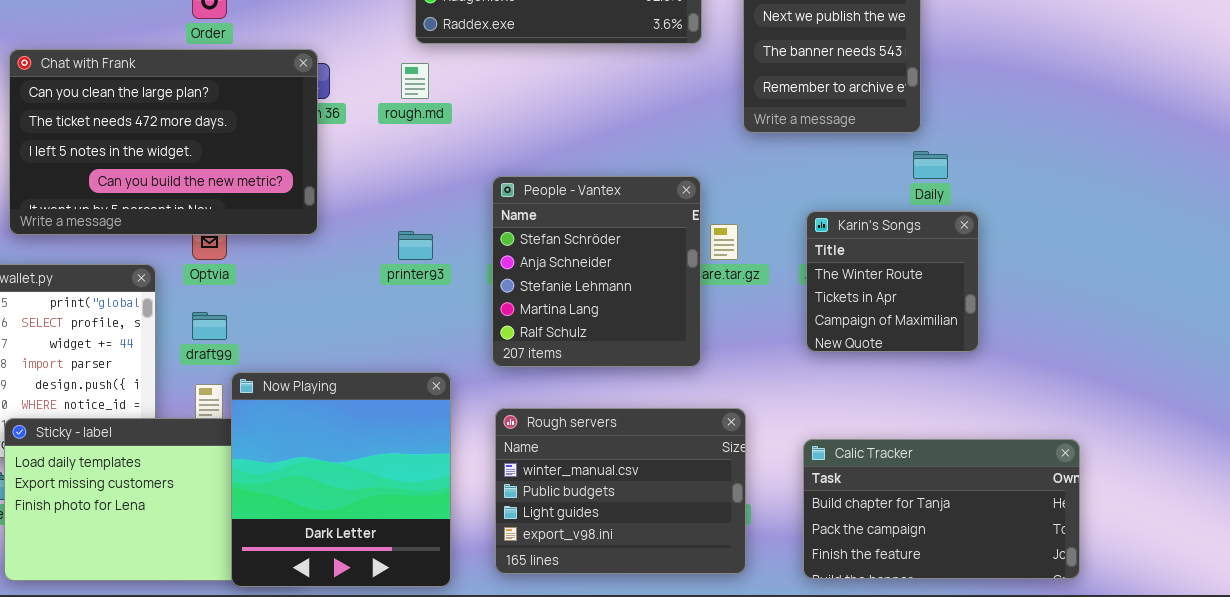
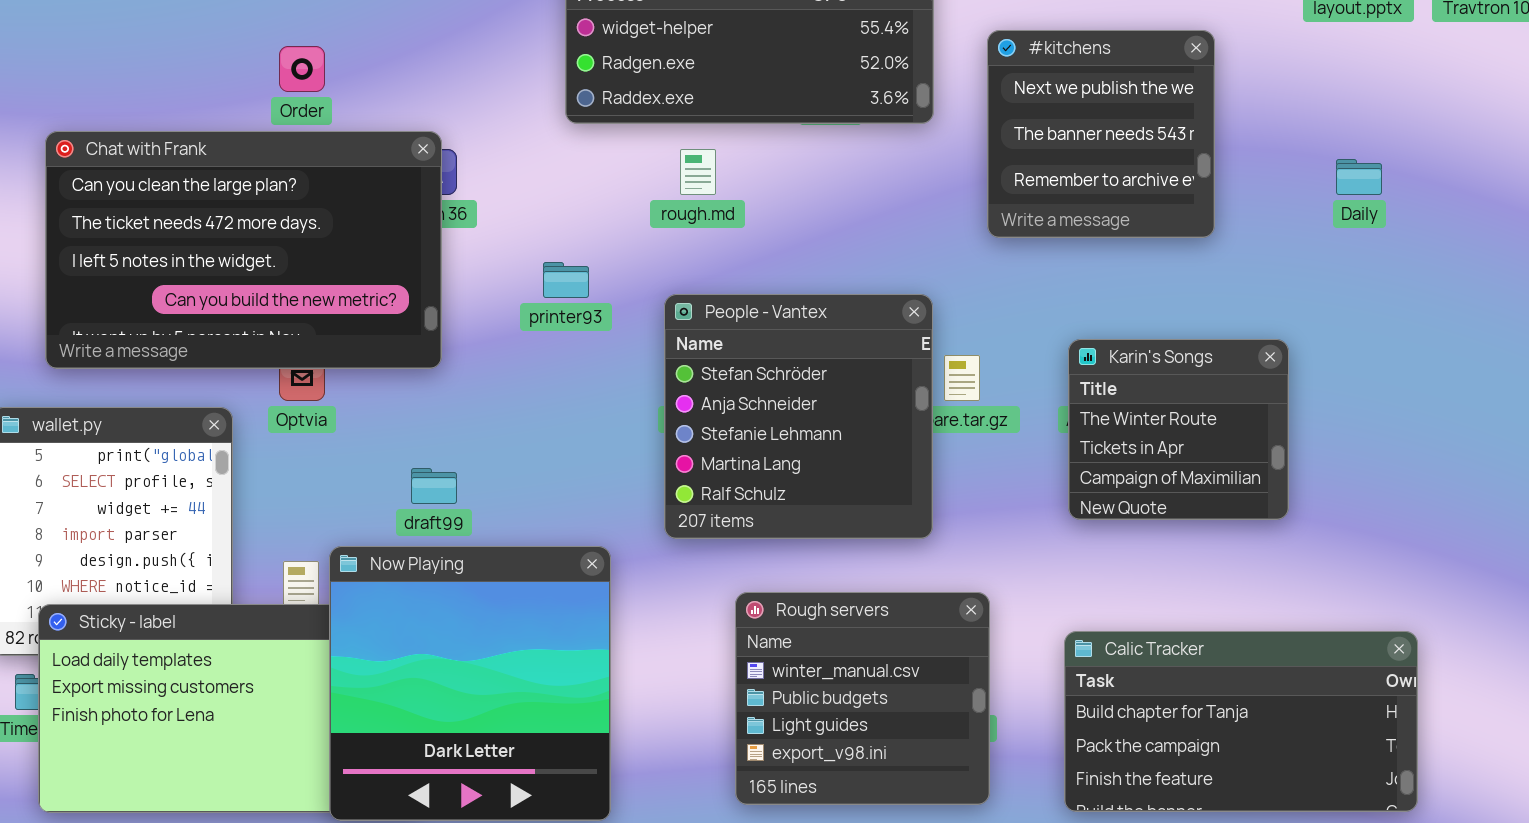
rough.md: [401,63,429,99] -> [680,149,716,195], moved
Daily: [913,151,948,179] -> [1336,159,1382,195], moved
printer93: [398,231,433,260] -> [543,262,589,298], moved
draft99: [192,312,227,340] -> [411,468,457,504], moved
Rough servers: [495,408,746,574] -> [735,592,990,805], resized

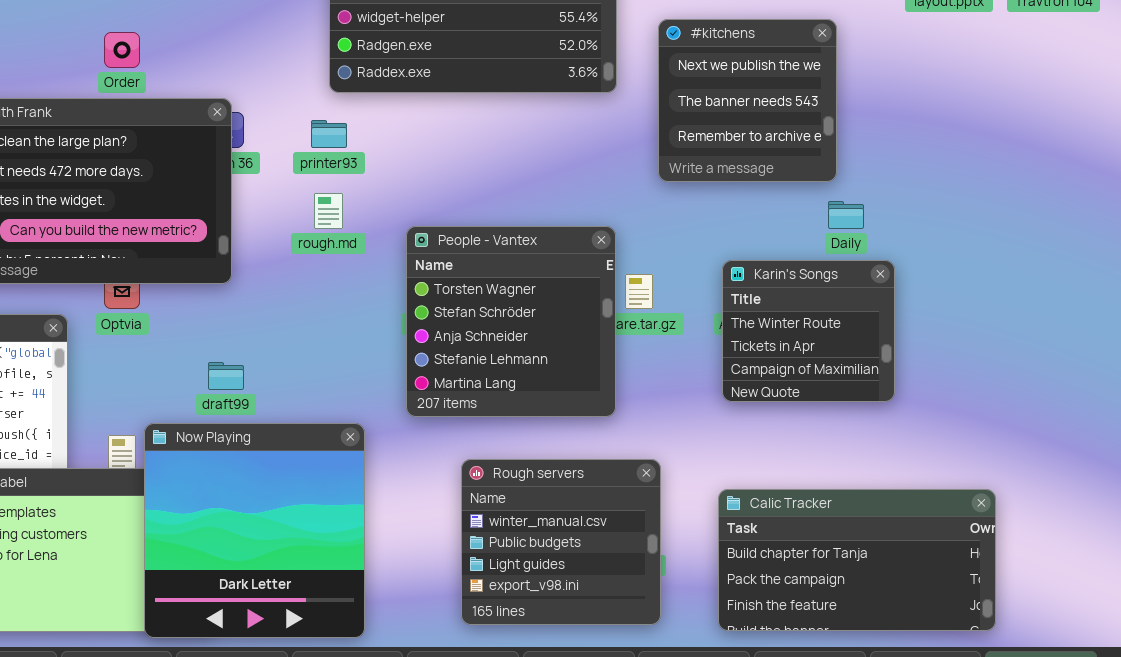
rough.md: [680,149,716,195] -> [314,193,343,229], moved
Daily: [1336,159,1382,195] -> [828,201,864,229], moved
printer93: [543,262,589,298] -> [311,120,347,148], moved
People - Vantex: [664,294,933,539] -> [406,226,616,417], scrolled up 1 row

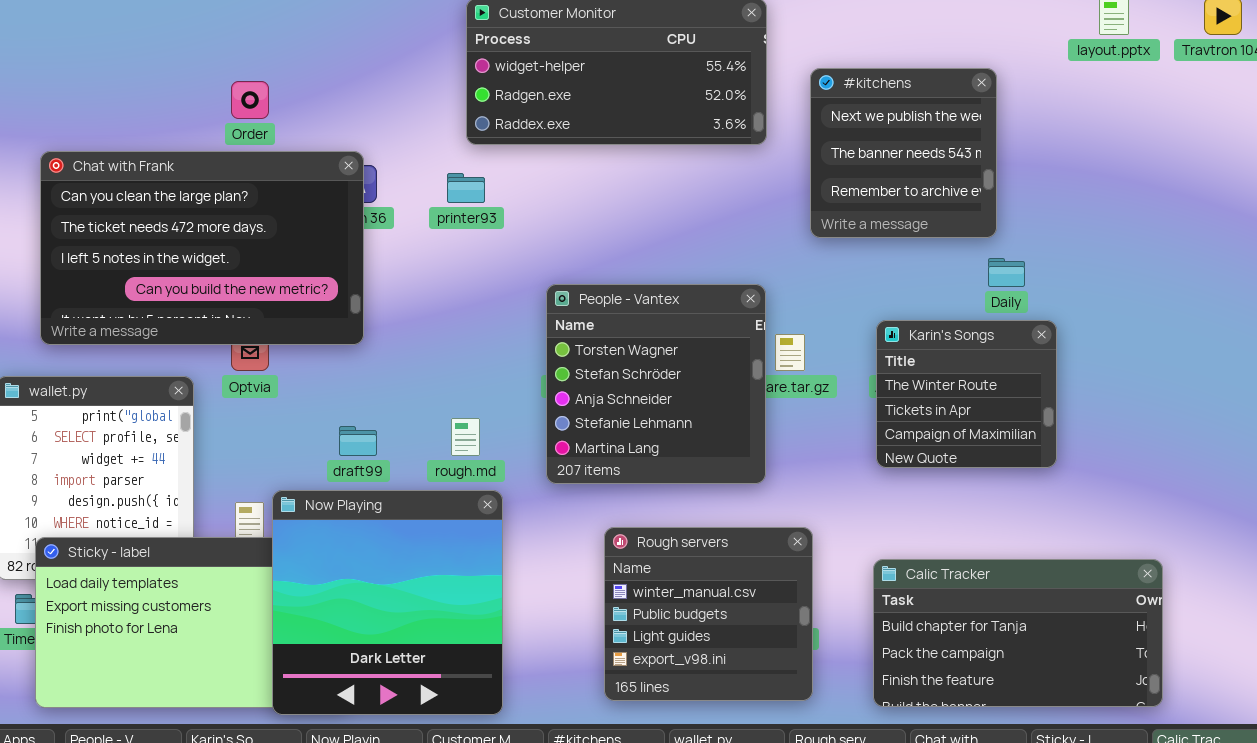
rough.md: [314,193,343,229] -> [451,418,480,456], moved

